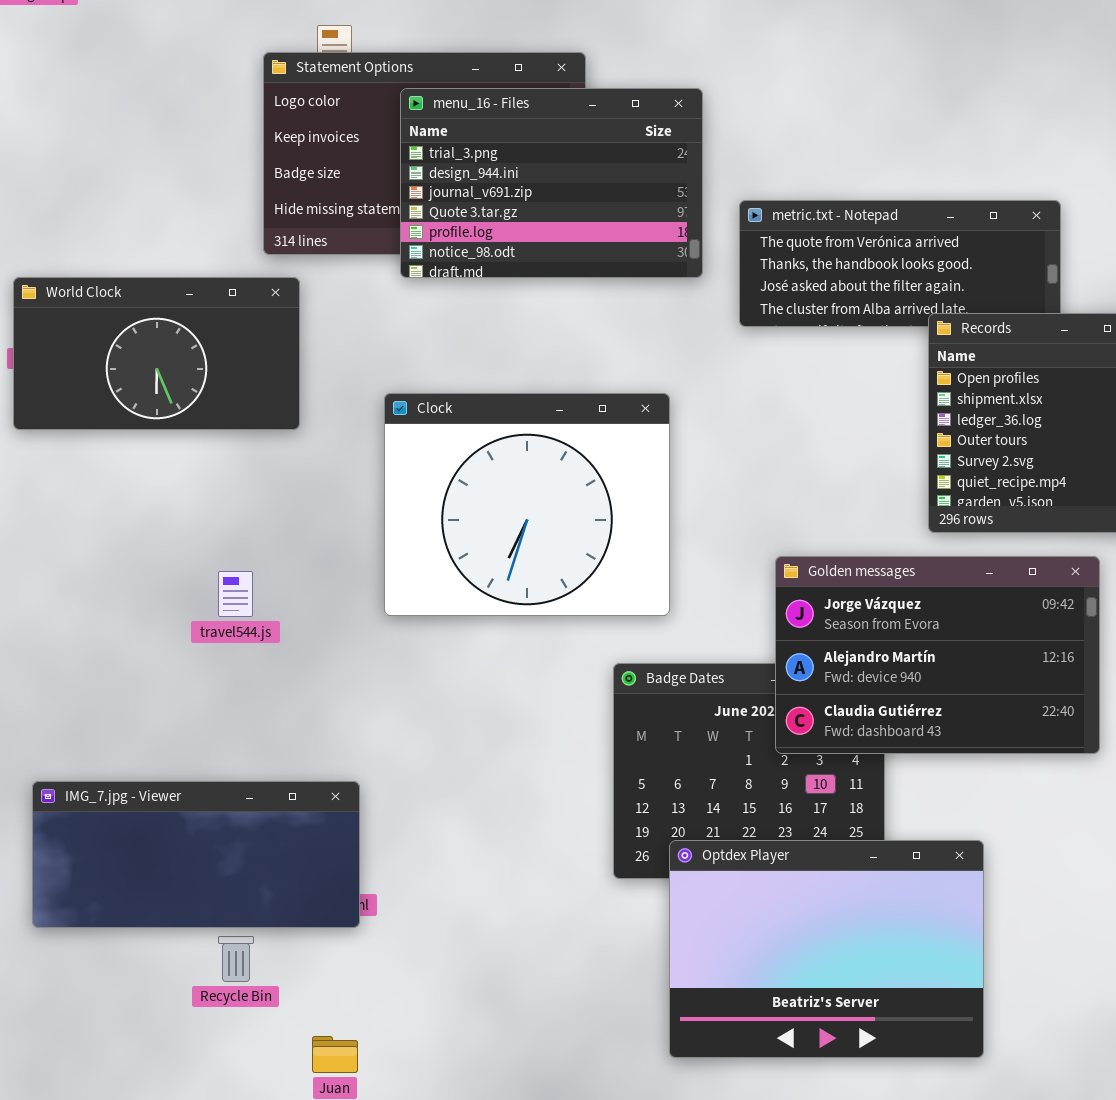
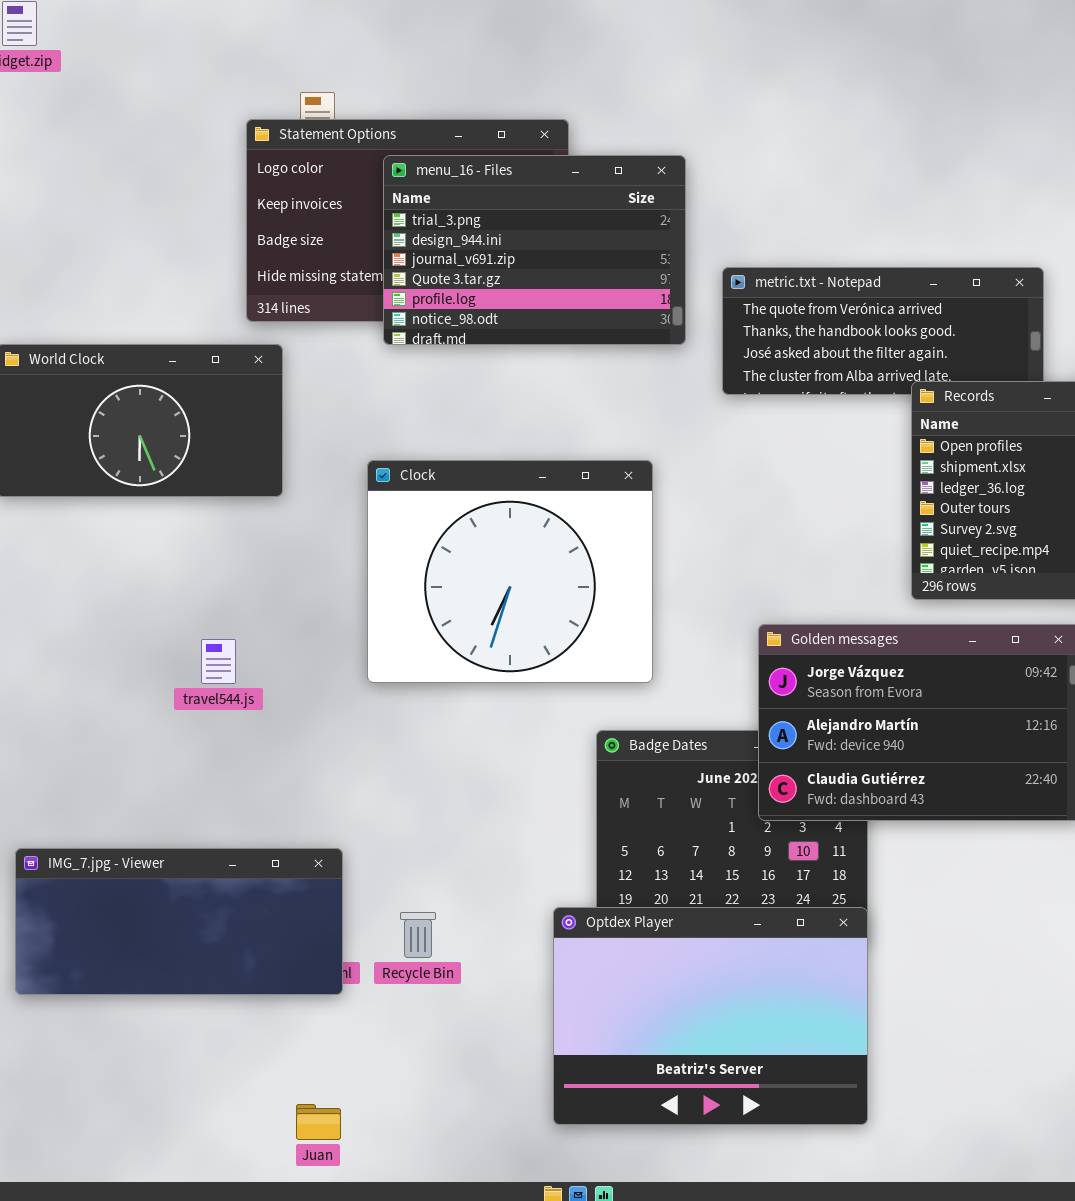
Optdex Player: [669,840,984,1058] -> [553,907,868,1125], moved
Recycle Bin: [218,936,254,982] -> [400,912,436,958], moved

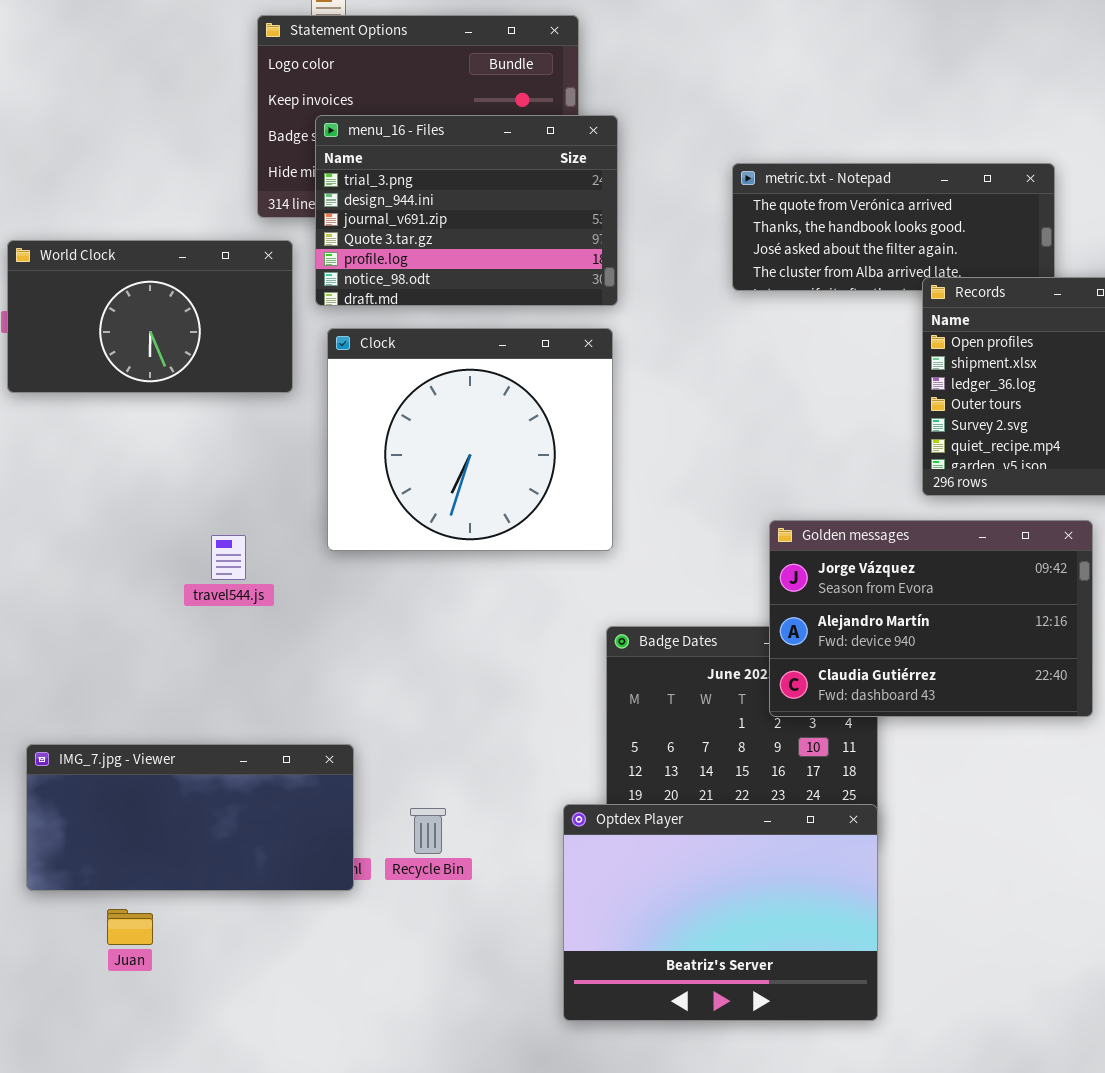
menu_16 - Files: [383,155,686,345] -> [315,115,618,306], moved
Clock: [367,460,653,683] -> [327,328,613,551], moved
Juan: [296,1104,341,1140] -> [107,909,153,945], moved

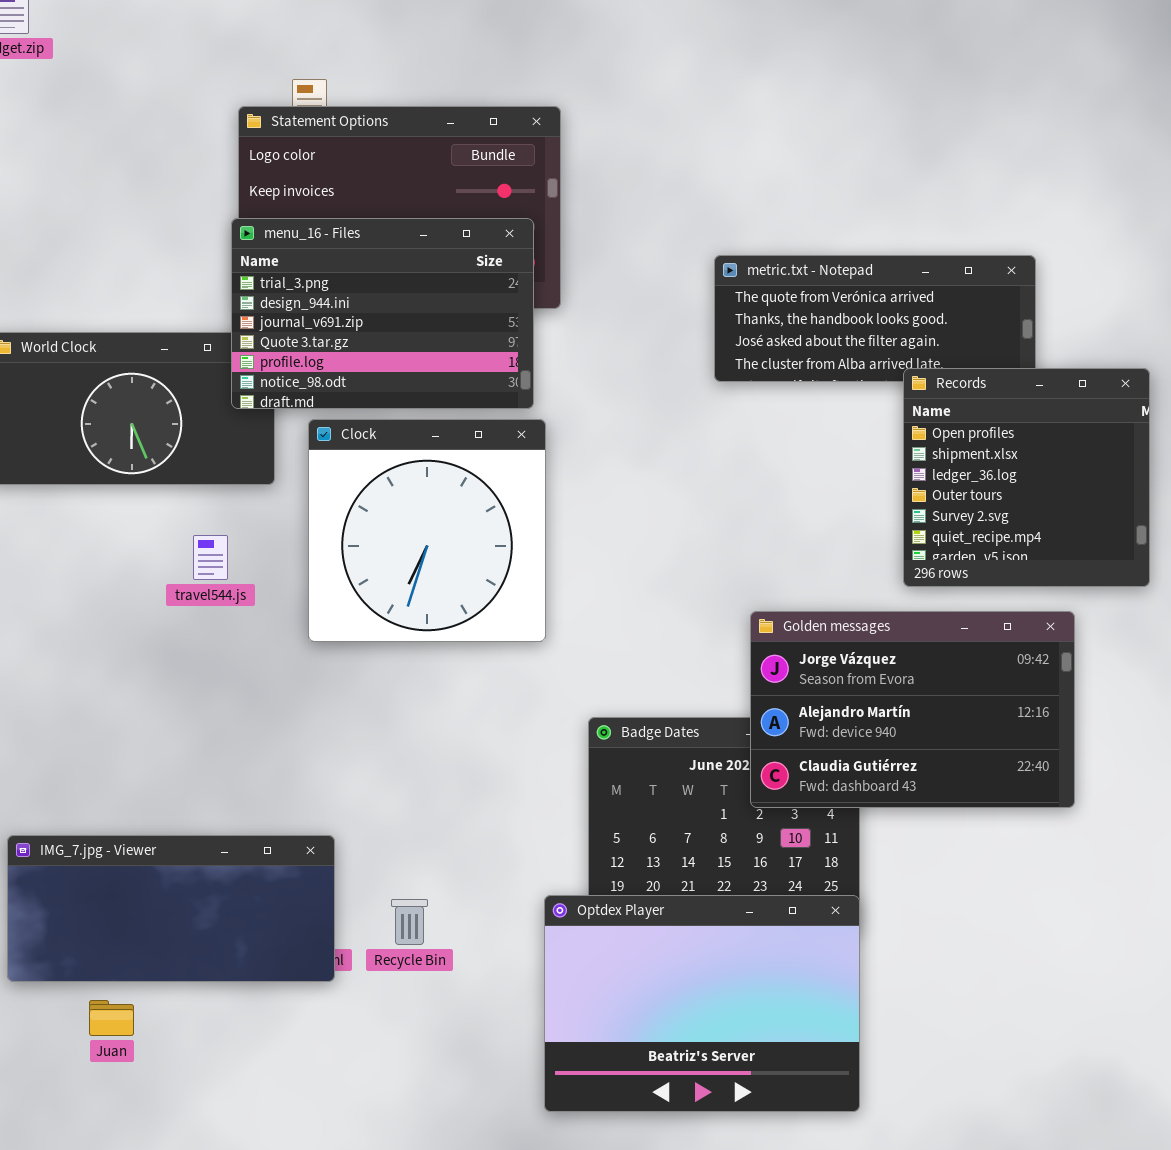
menu_16 - Files: [315,115,618,306] -> [231,218,534,409], moved
Clock: [327,328,613,551] -> [308,419,546,642], resized
travel544.js: [211,535,246,580] -> [193,535,228,580], moved

